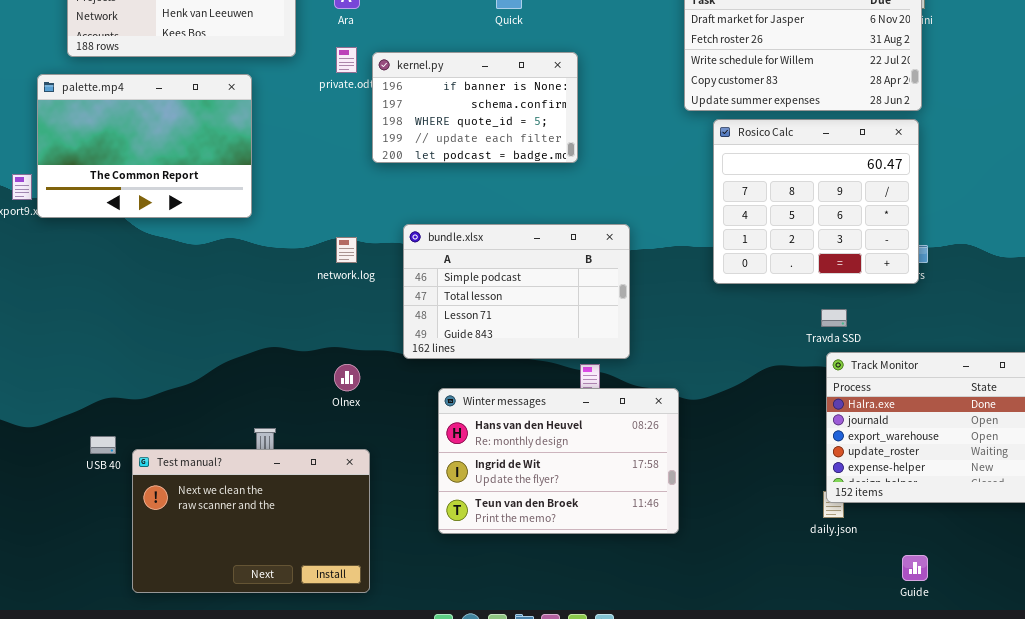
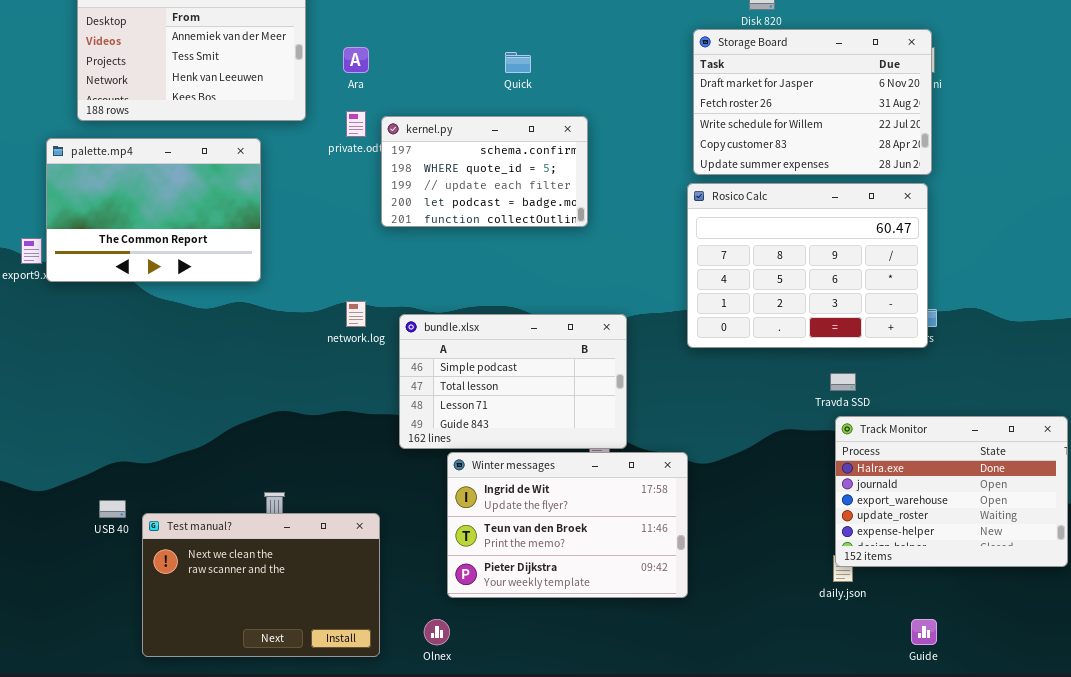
kernel.py: [372,52,578,163] -> [381,116,588,227], scrolled down 1 row
Rosico Calc: [713,119,919,284] -> [687,183,928,348], resized
bundle.xlsx: [403,224,630,359] -> [399,314,627,449], moved
Olnex: [334,364,360,391] -> [424,619,450,645], moved
Winter messages: [438,388,679,534] -> [447,452,688,598], scrolled down 1 row

